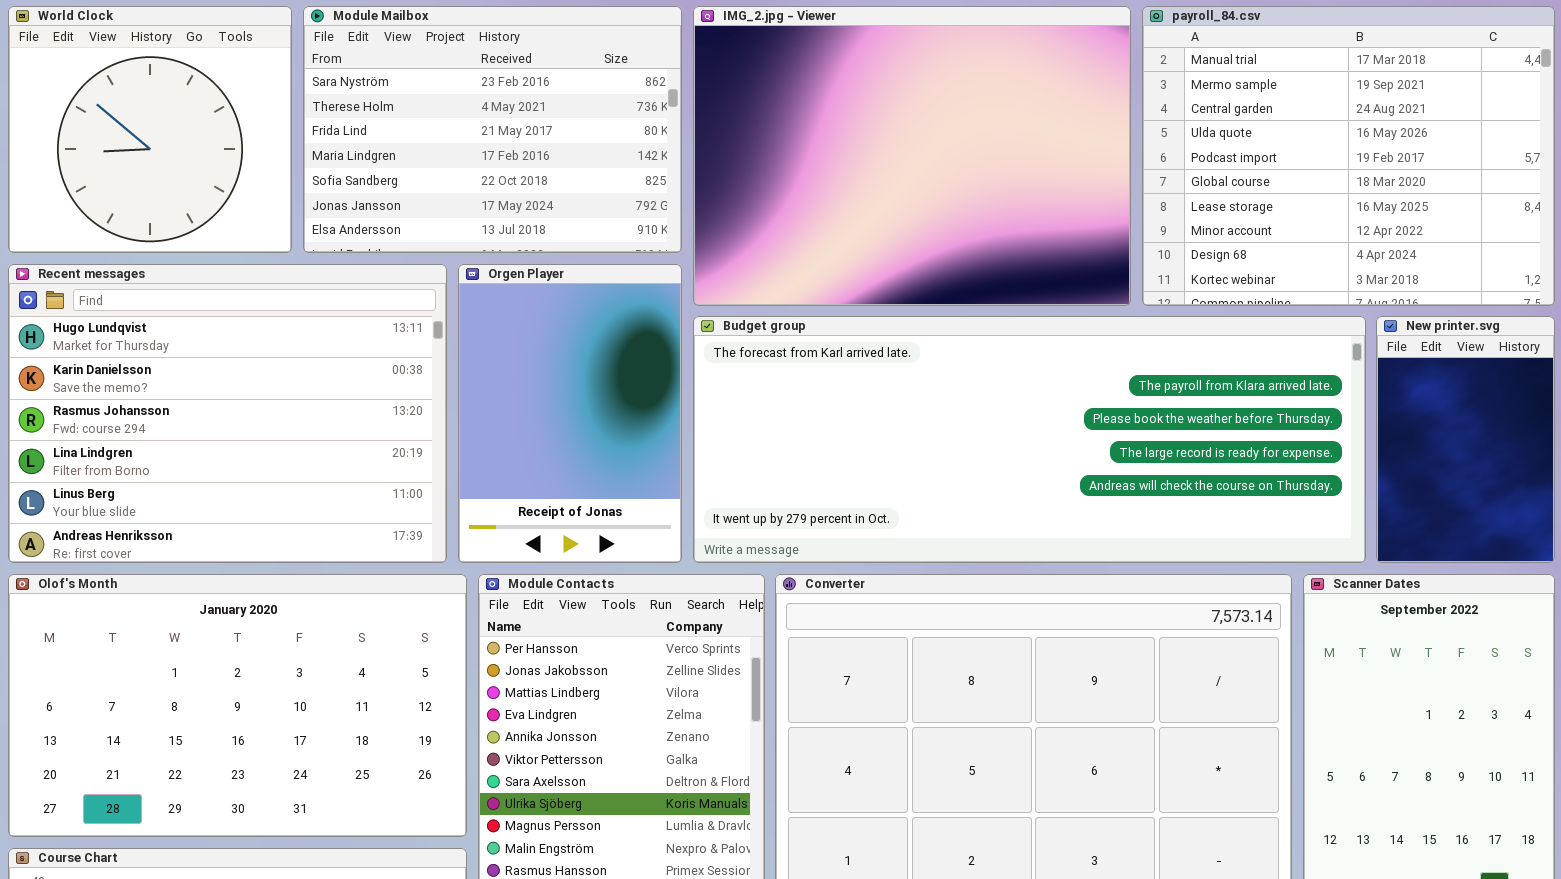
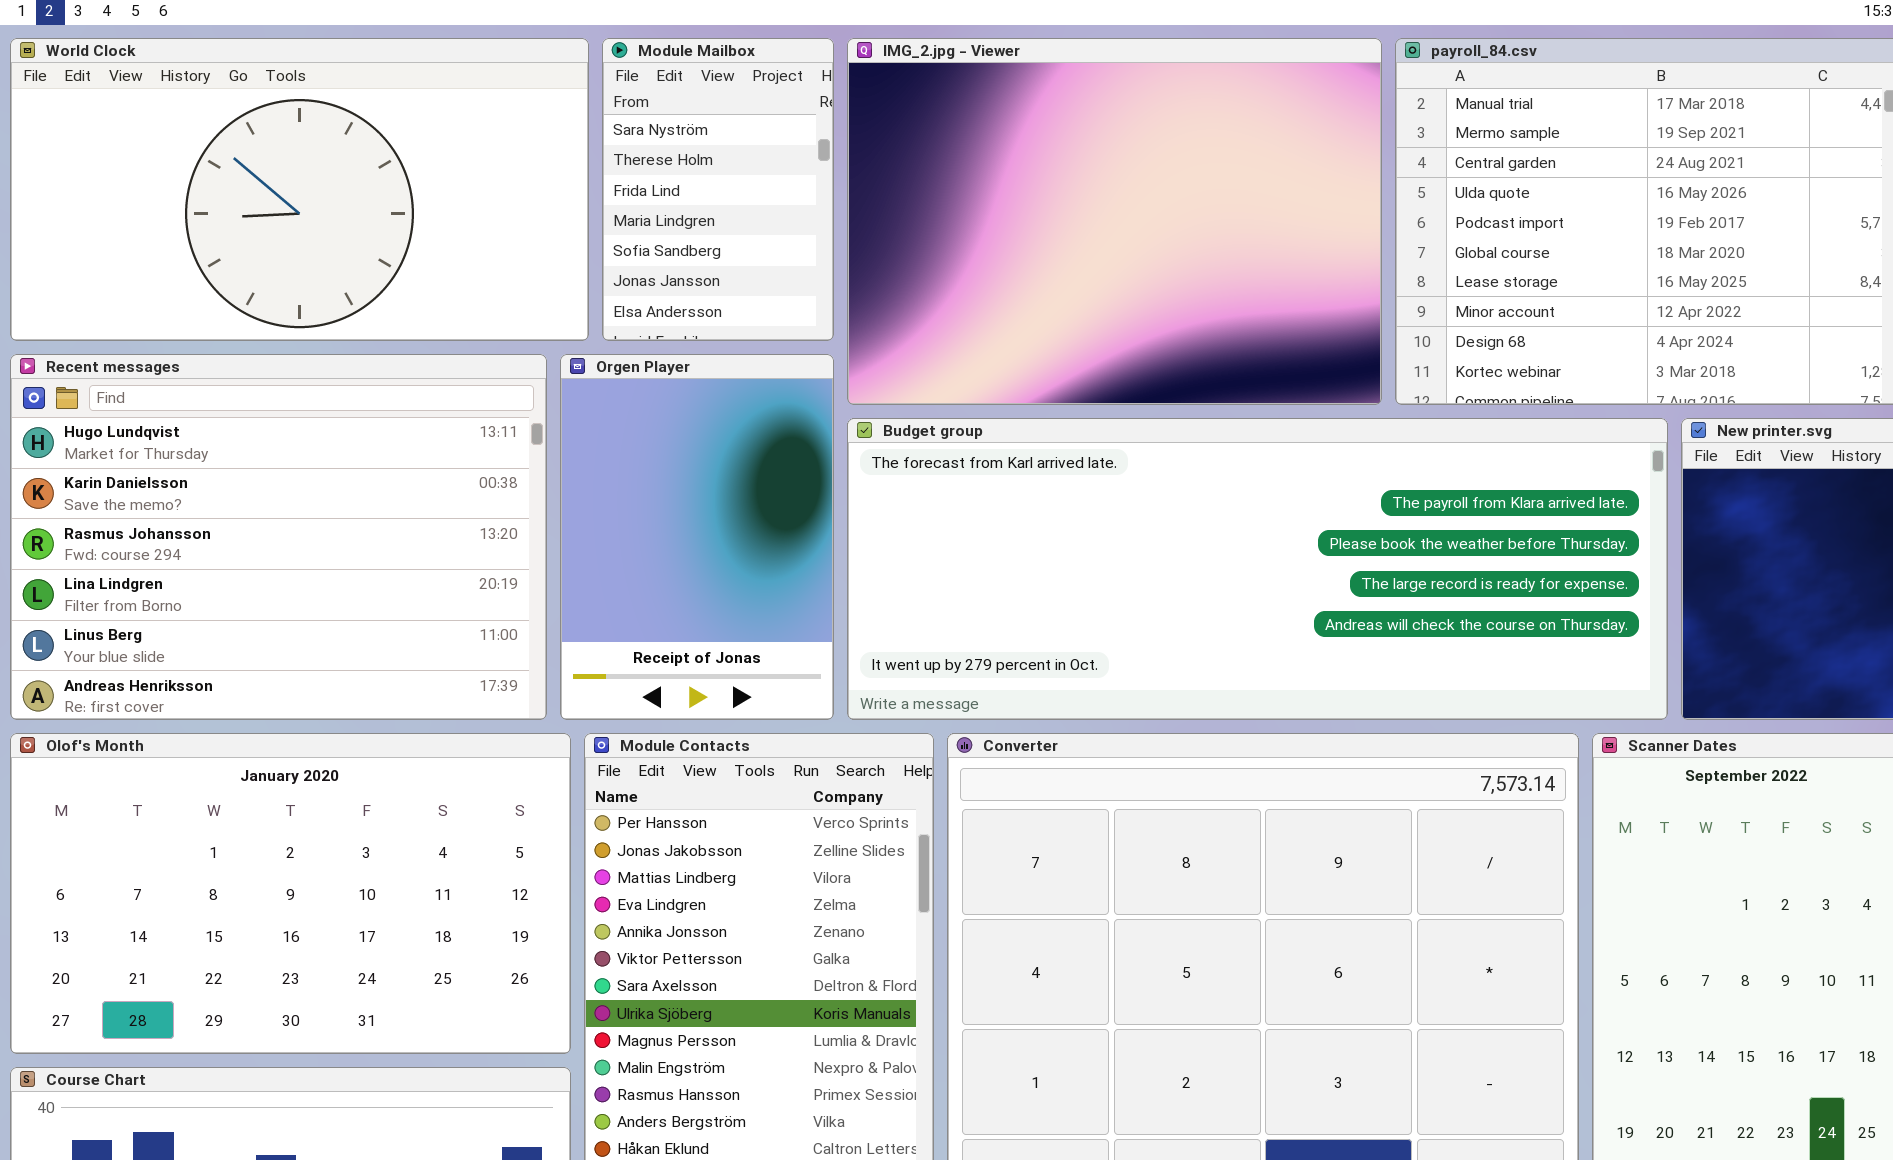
World Clock: [8,6,292,253] -> [10,38,589,341], resized
Module Mailbox: [303,6,682,253] -> [602,38,834,341], resized

